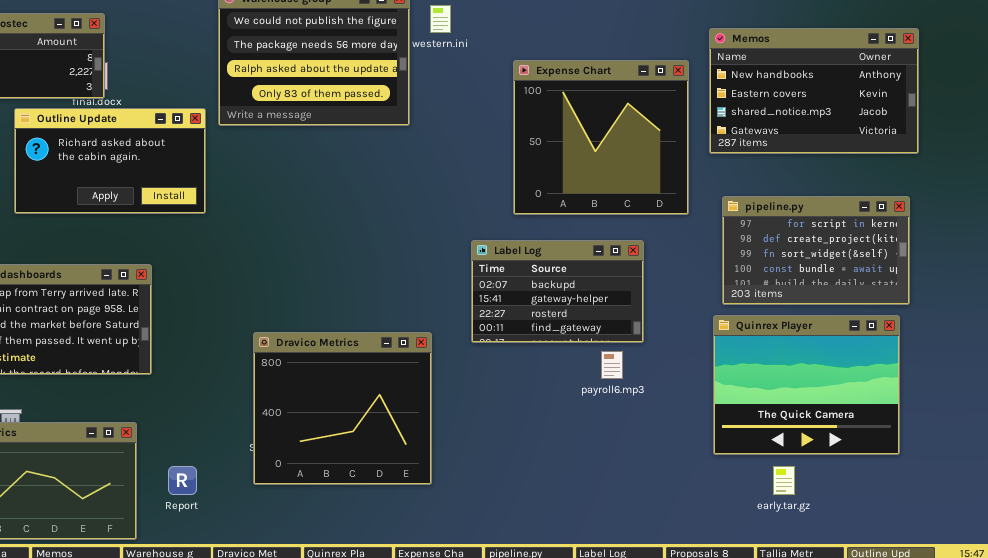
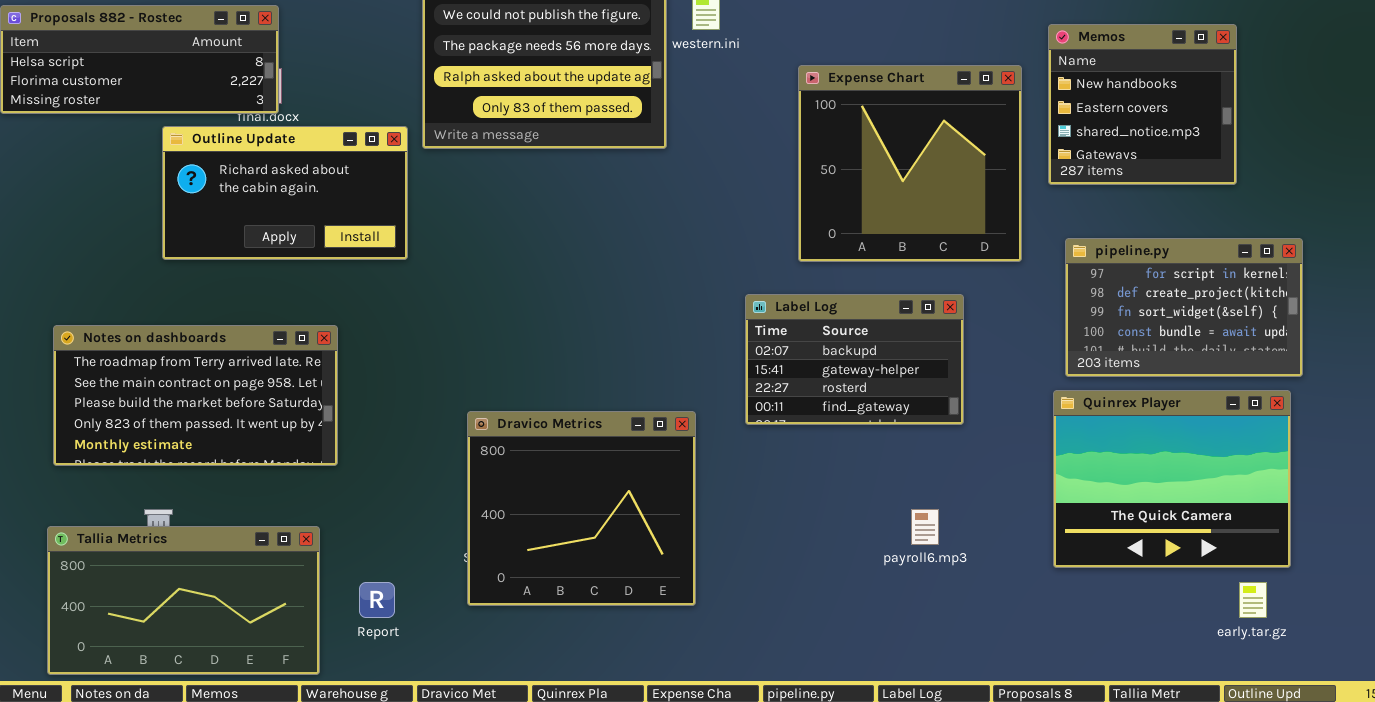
Memos: [709,28,919,154] -> [1048,24,1237,185], resized
payroll6.mp3: [601,351,623,379] -> [911,509,939,545], moved
early.tar.gz: [773,466,795,495] -> [1239,582,1267,618], moved

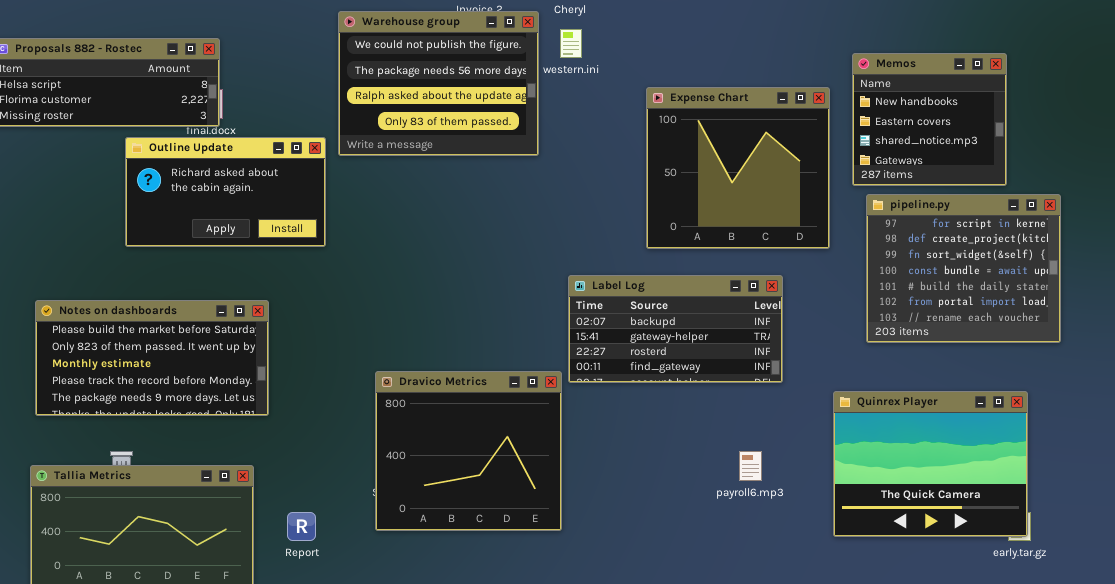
pipeline.py: [1065,238,1303,377] -> [866,194,1061,343], resized
Label Log: [745,294,964,425] -> [568,275,783,383], resized
Notes on dashboards: [53,325,338,466] -> [35,300,269,416], scrolled down 2 rows
Quinrex Player: [1053,390,1291,568] -> [833,391,1028,537], moved

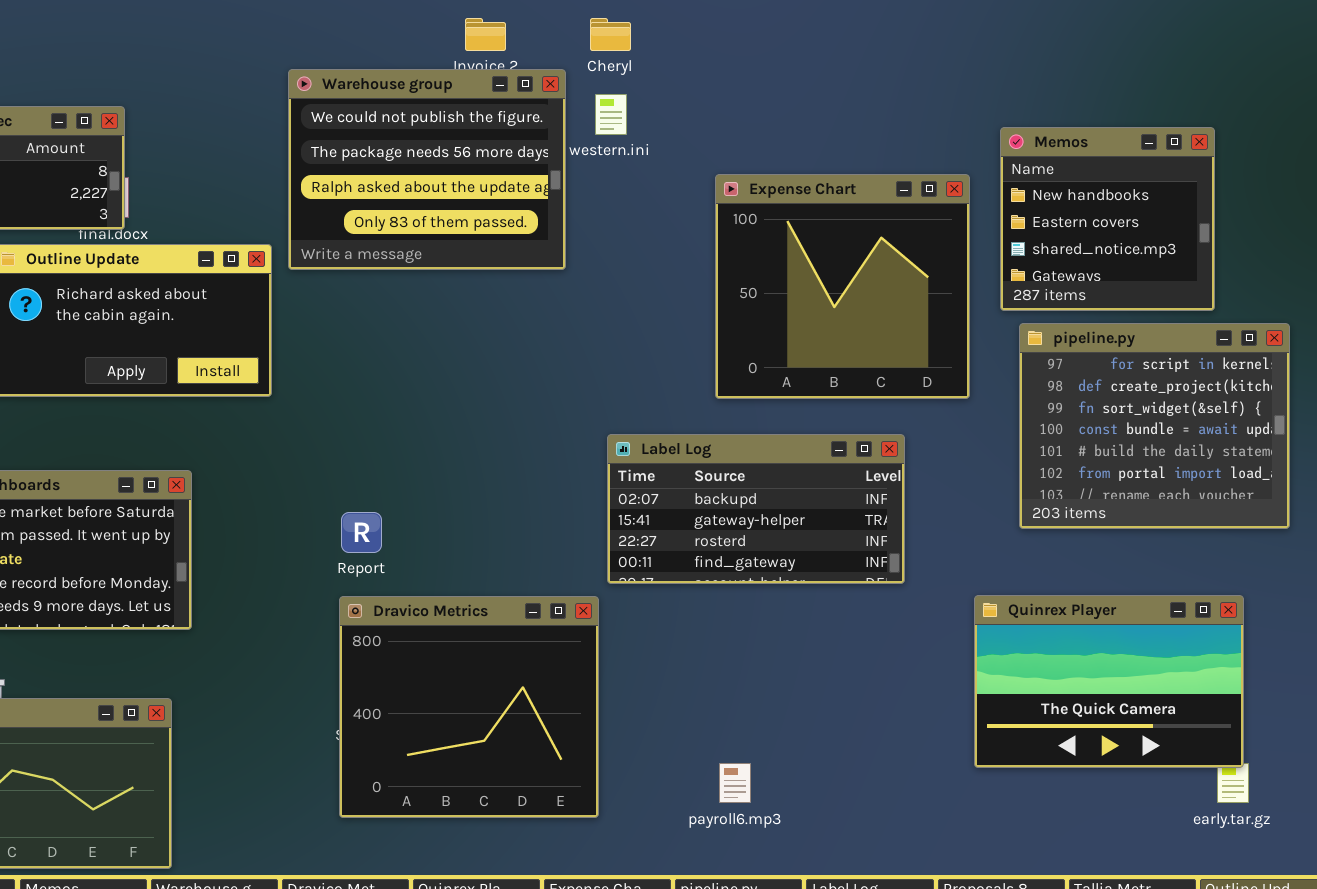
Dravico Metrics: [375,371,562,531] -> [339,596,599,818], moved
Quinrex Player: [833,391,1028,537] -> [974,595,1244,768], resized
payroll6.mp3: [739,451,762,481] -> [719,763,751,803], moved
Report: [287,512,316,541] -> [341,512,382,553], moved

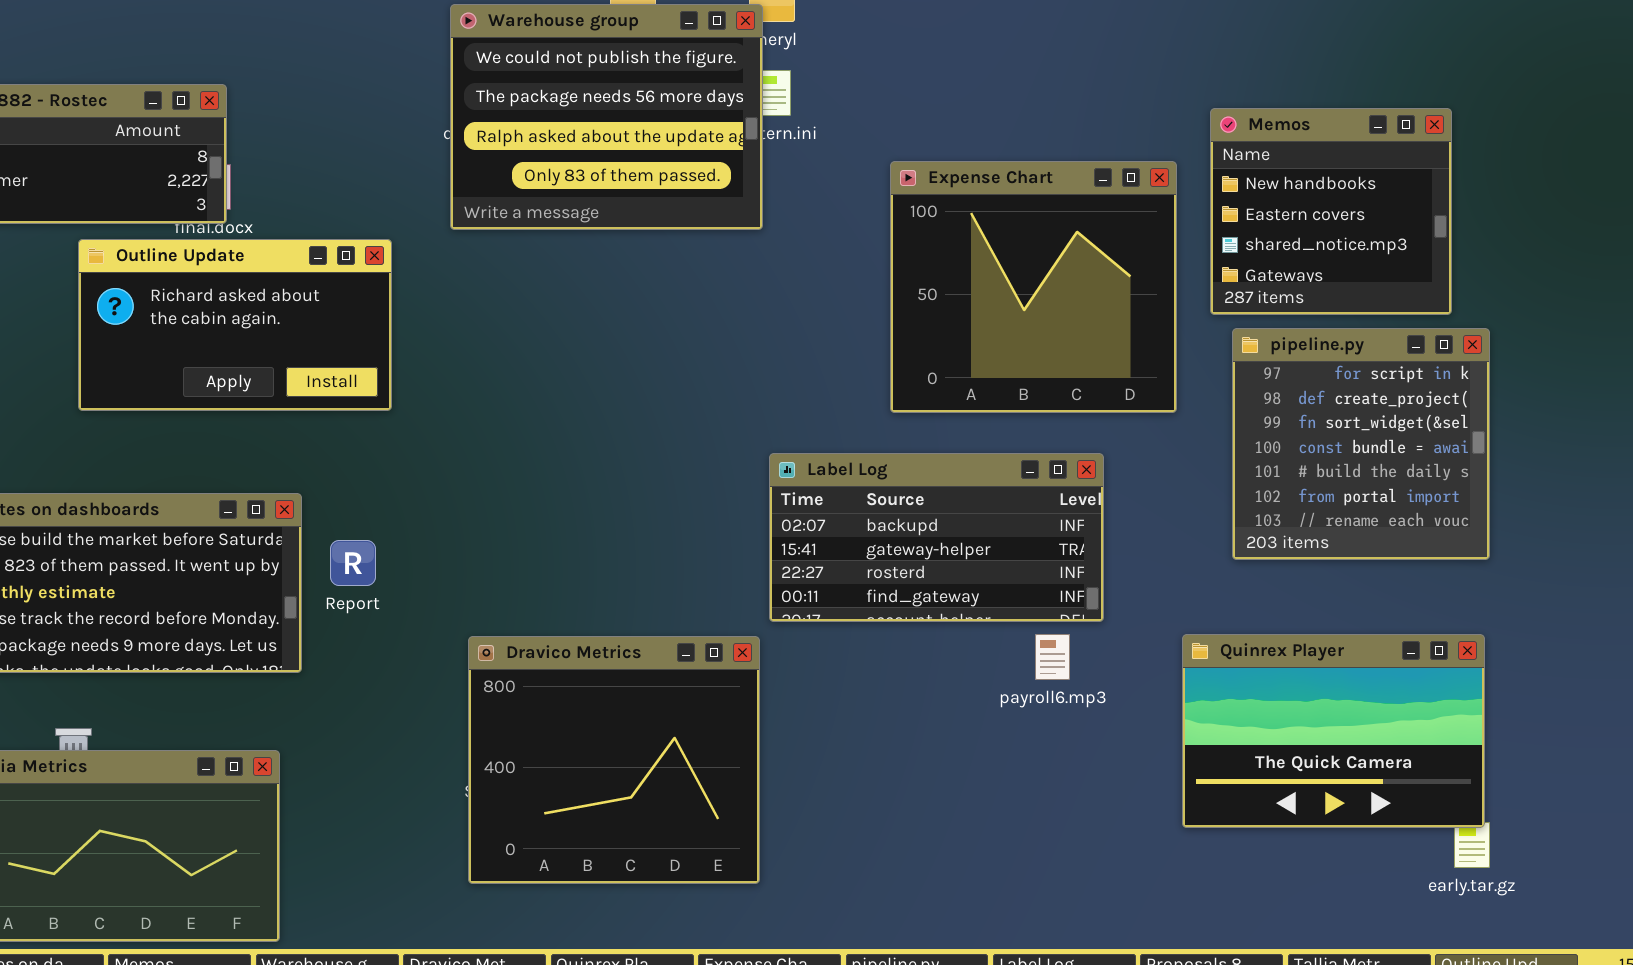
Warehouse group: [288,69,566,270] -> [450,4,763,230], moved
pipeline.py: [1019,323,1290,529] -> [1232,328,1490,560], resized
Report: [341,512,382,553] -> [330,540,376,586], moved
payroll6.mp3: [719,763,751,803] -> [1035,634,1070,680], moved

